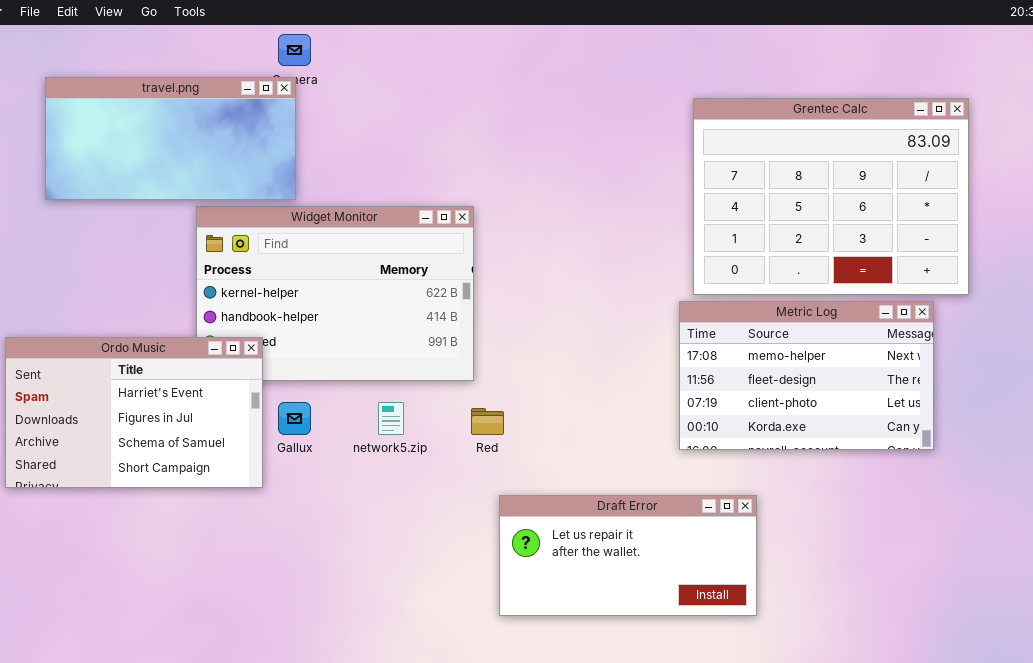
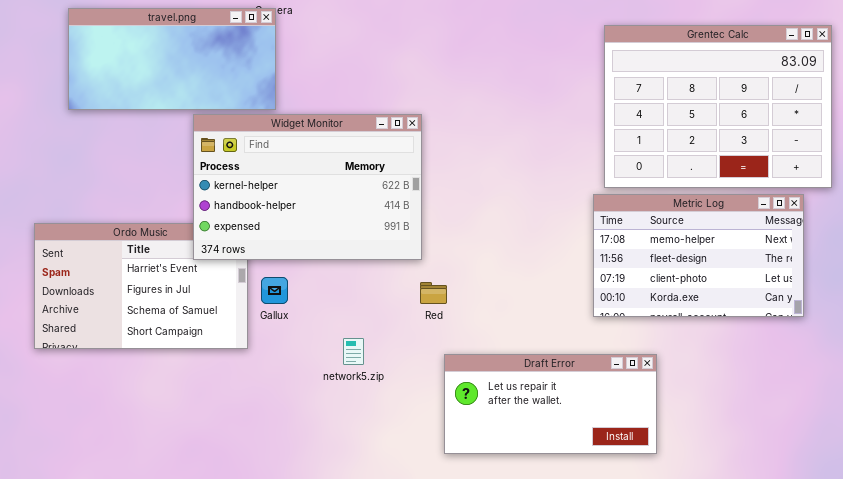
Widget Monitor: [196,206,474,381] -> [193,114,422,260], raised
network5.zip: [378,402,404,435] -> [343,338,364,365], moved

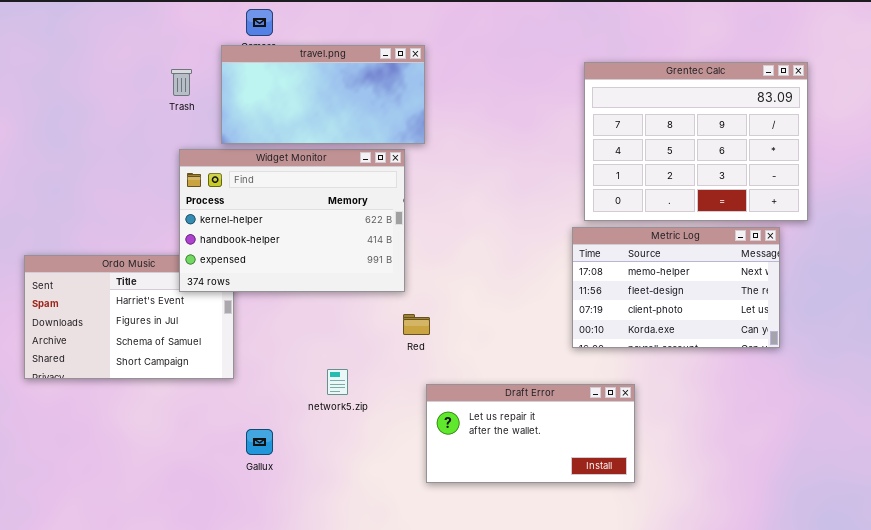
travel.png: [68,8,276,110] -> [221,45,425,144], moved
Gallux: [261,277,288,304] -> [246,429,273,455], moved

